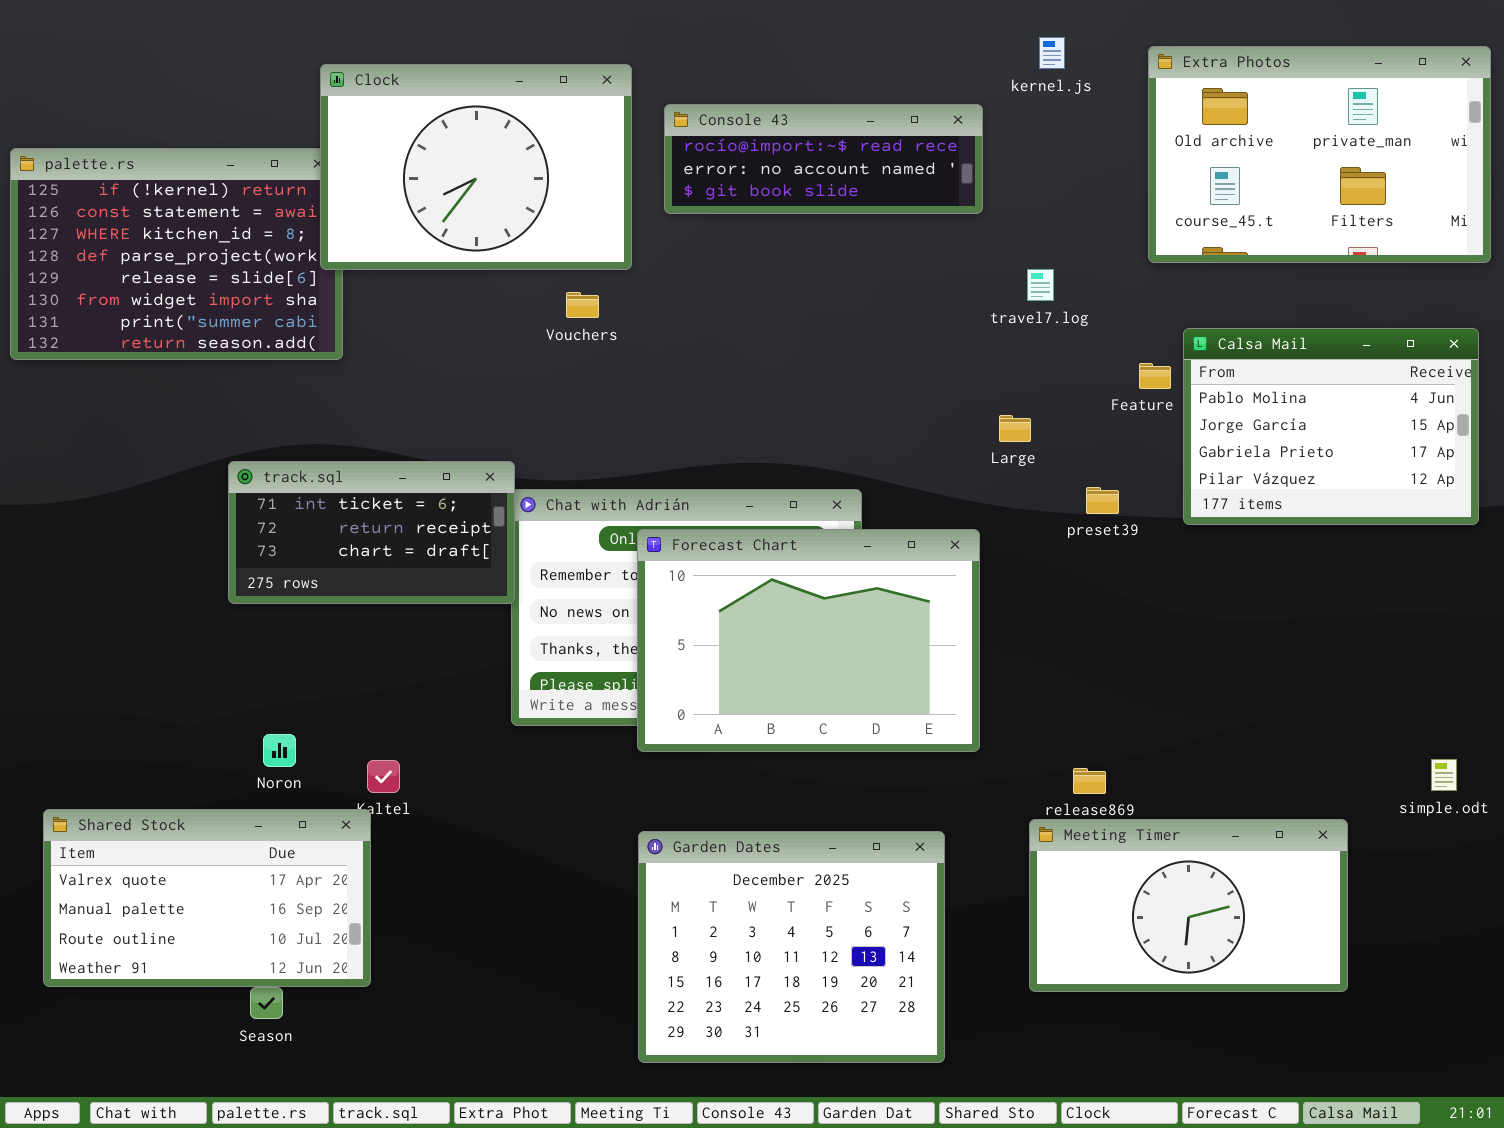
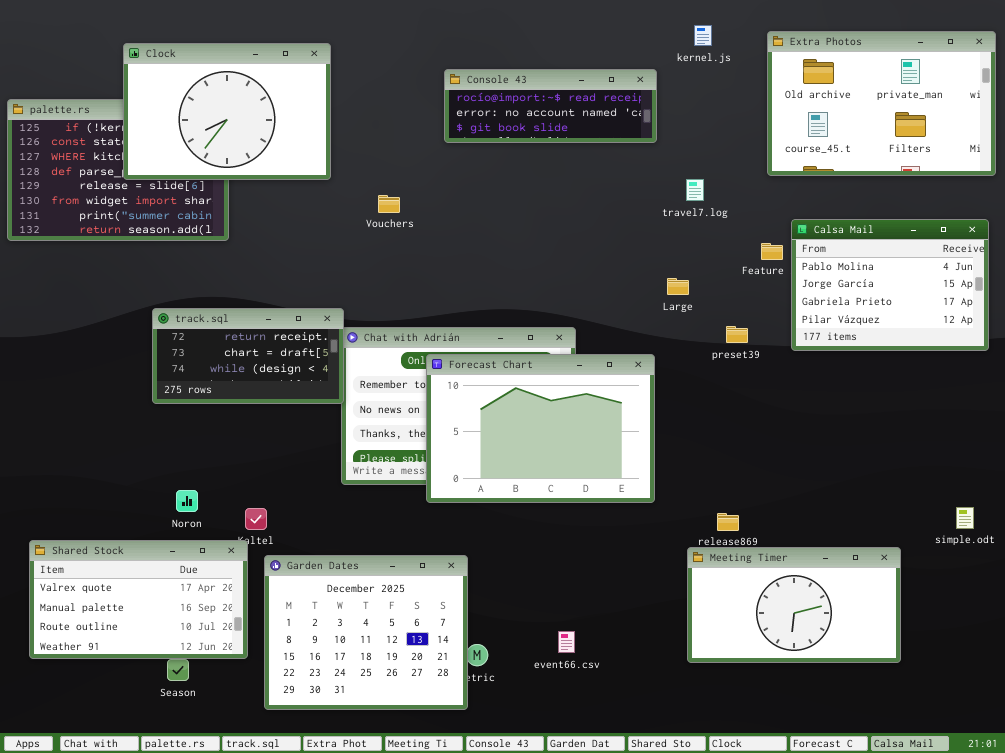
Clock: [320,64,632,270] -> [123,43,331,180], moved
track.sql: [228,461,515,604] -> [152,308,344,404], scrolled down 1 row
Garden Dates: [638,831,945,1063] -> [264,555,468,710], moved

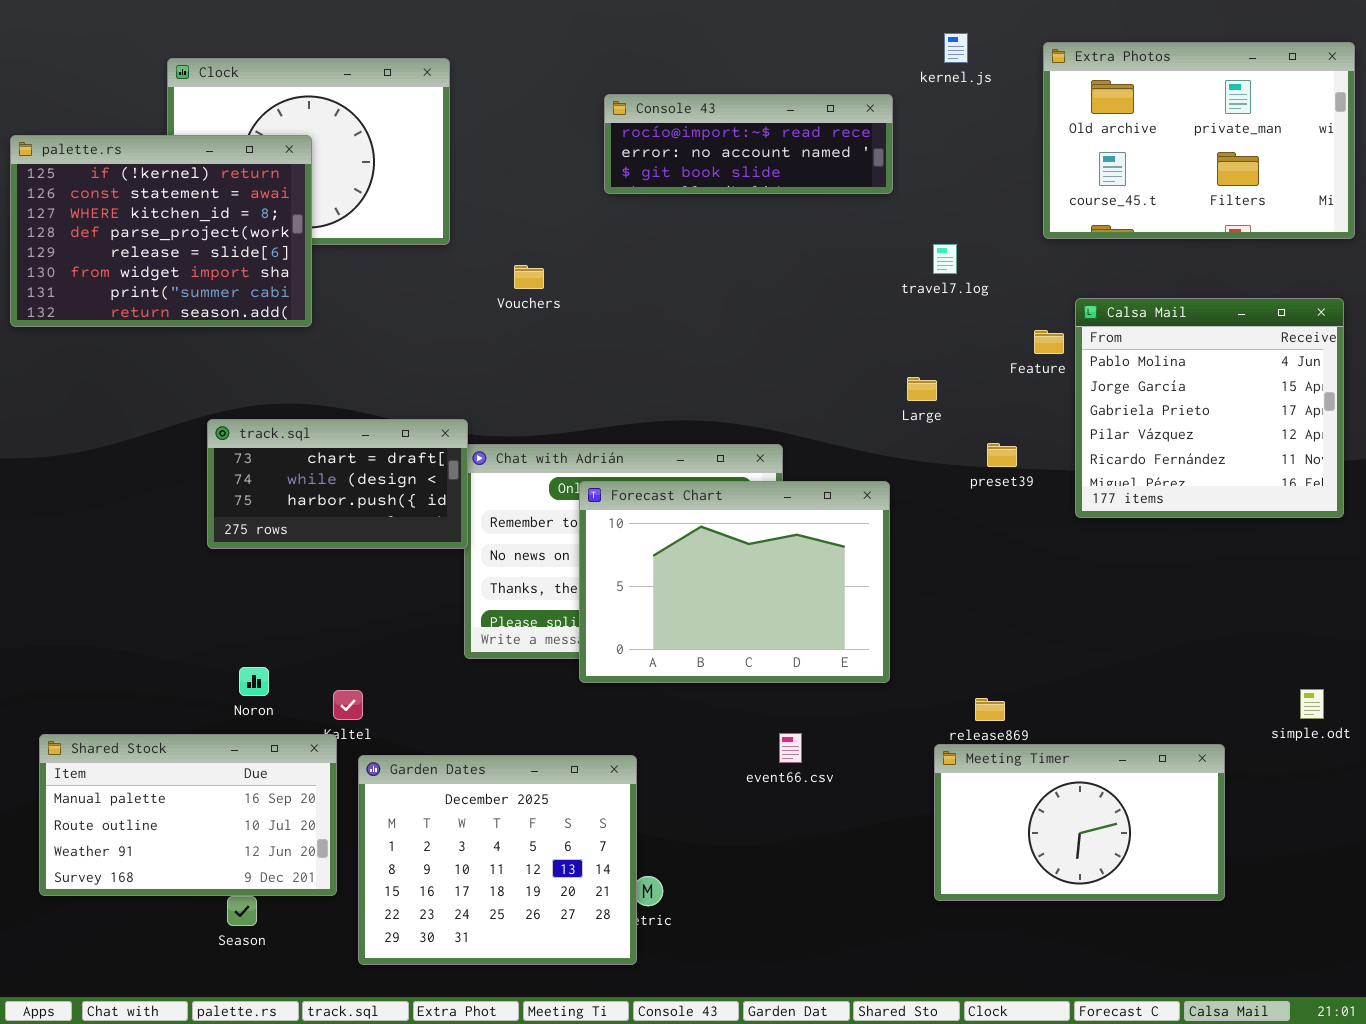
palette.rs: [7,99,229,241] -> [10,135,312,327], raised
Calsa Mail: [791,219,989,351] -> [1075,298,1344,518], resized
track.sql: [152,308,344,404] -> [207,419,468,549], scrolled down 1 row
Shared Stock: [29,540,248,659] -> [39,734,337,896], scrolled down 1 row
event66.csv: [558,631,575,653] -> [779,733,802,763], moved

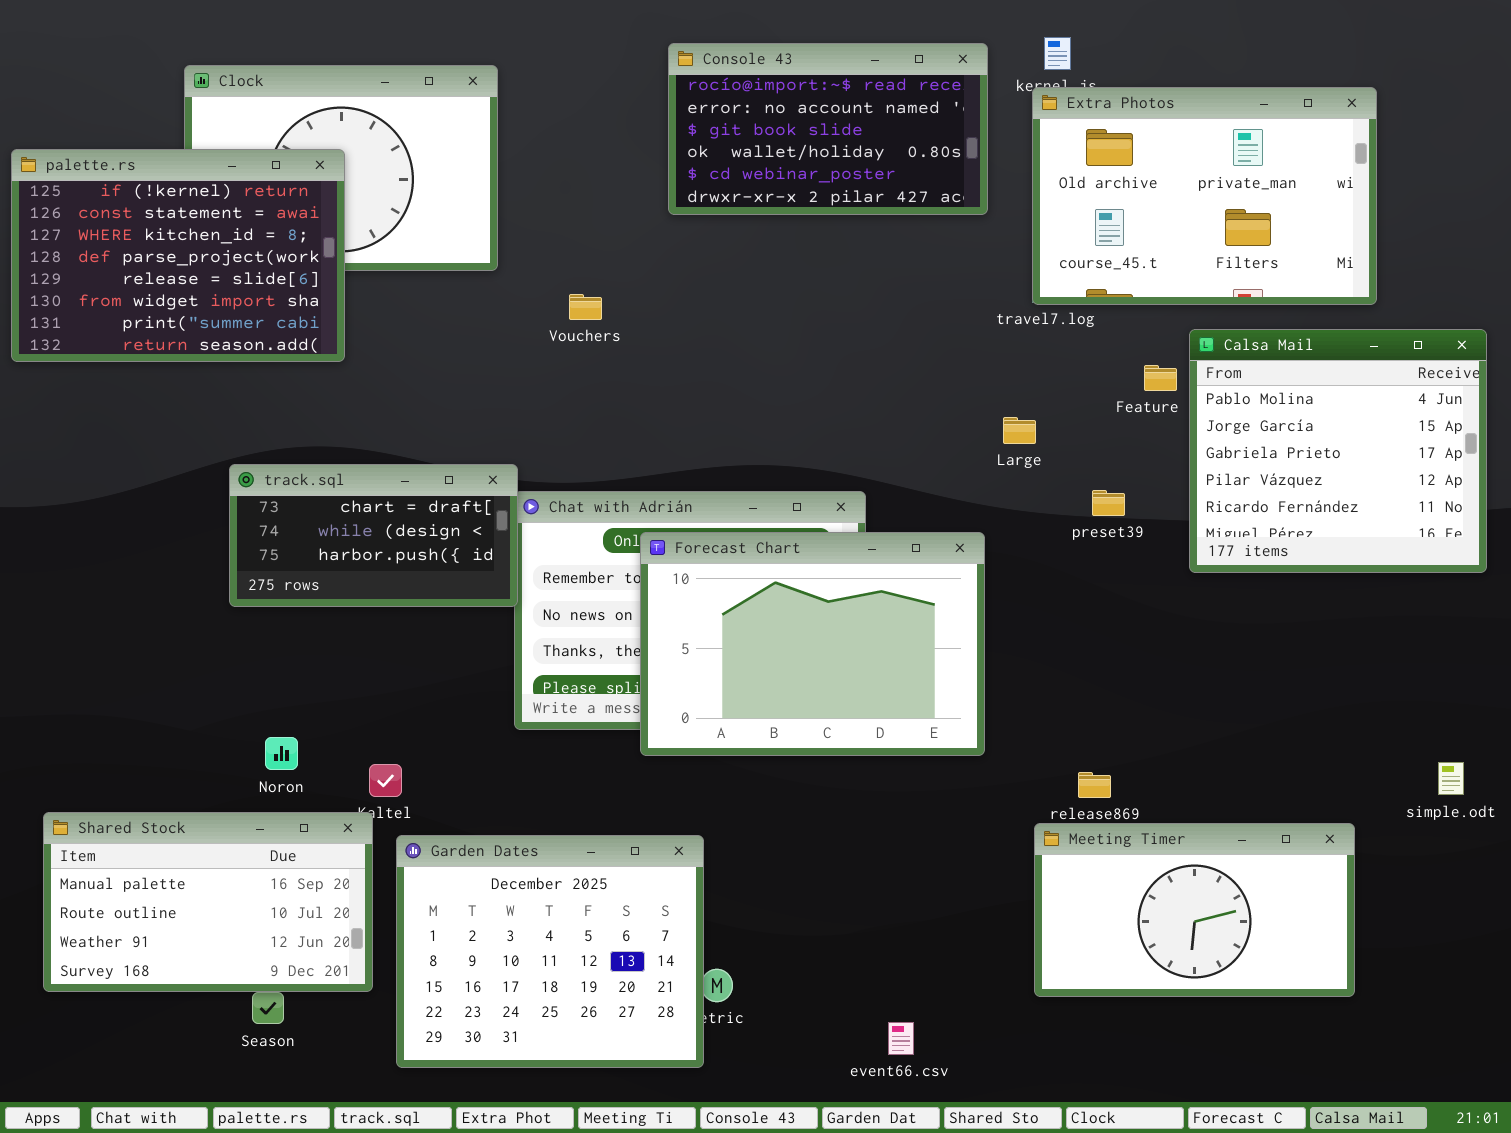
Extra Photos: [1043,42,1355,239] -> [1032,87,1377,305], moved
Console 43: [604,94,893,194] -> [668,43,988,215], resized
event66.csv: [779,733,802,763] -> [888,1022,914,1055], moved

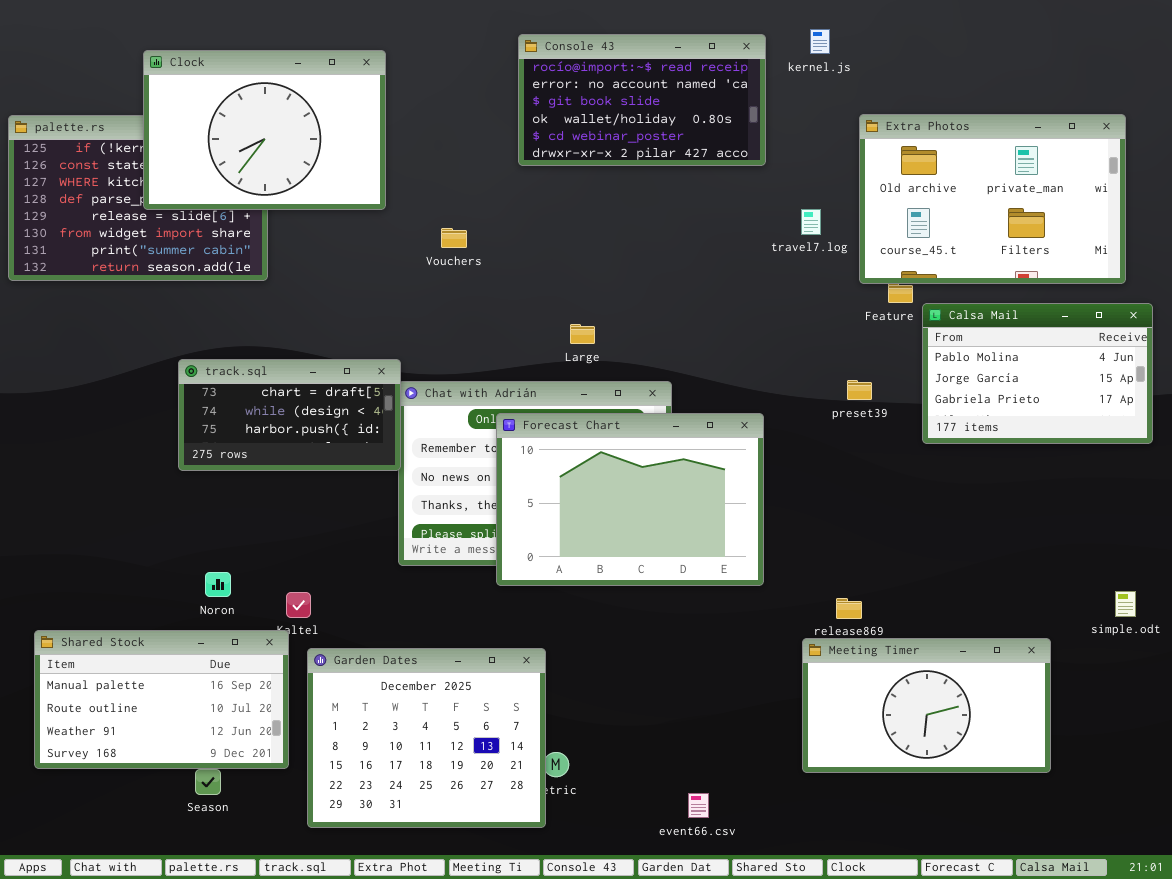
Clock: [184,65,498,271] -> [143,50,386,210], raised
Extra Photos: [1032,87,1377,305] -> [859,114,1126,284], moved
Calsa Mail: [1189,329,1487,573] -> [922,303,1153,444], resized
Large: [1003,417,1036,444] -> [570,324,595,344], moved

